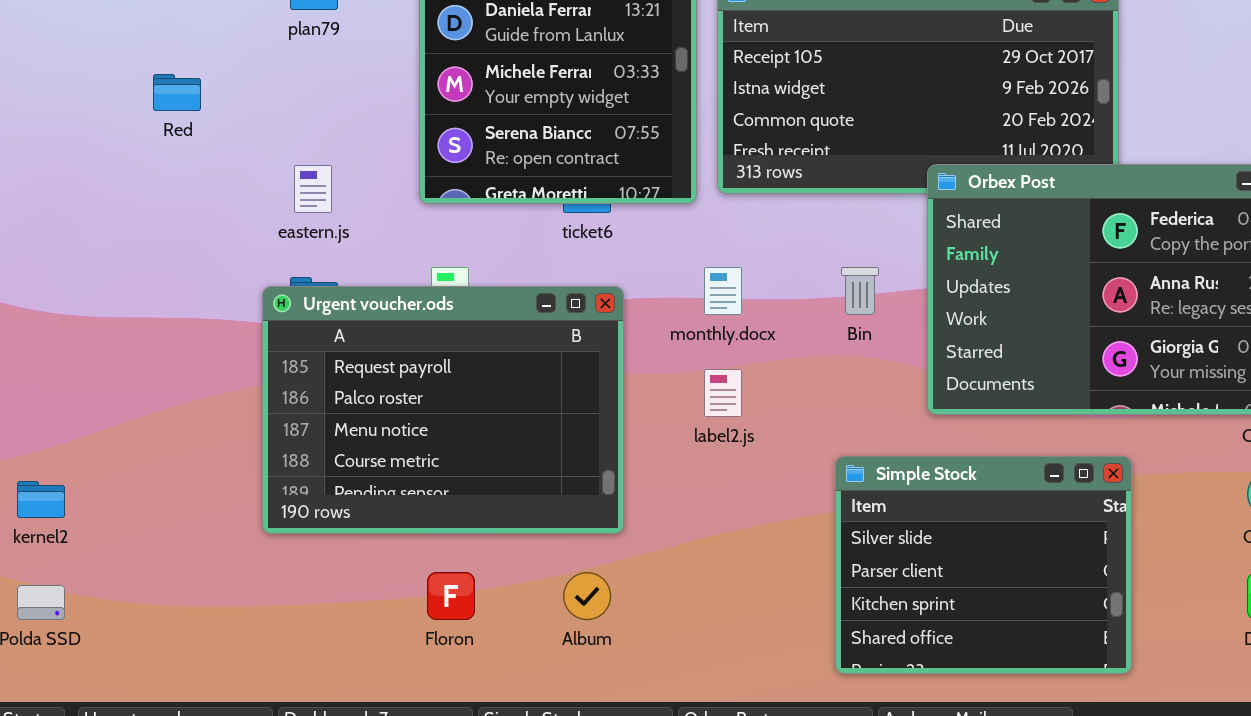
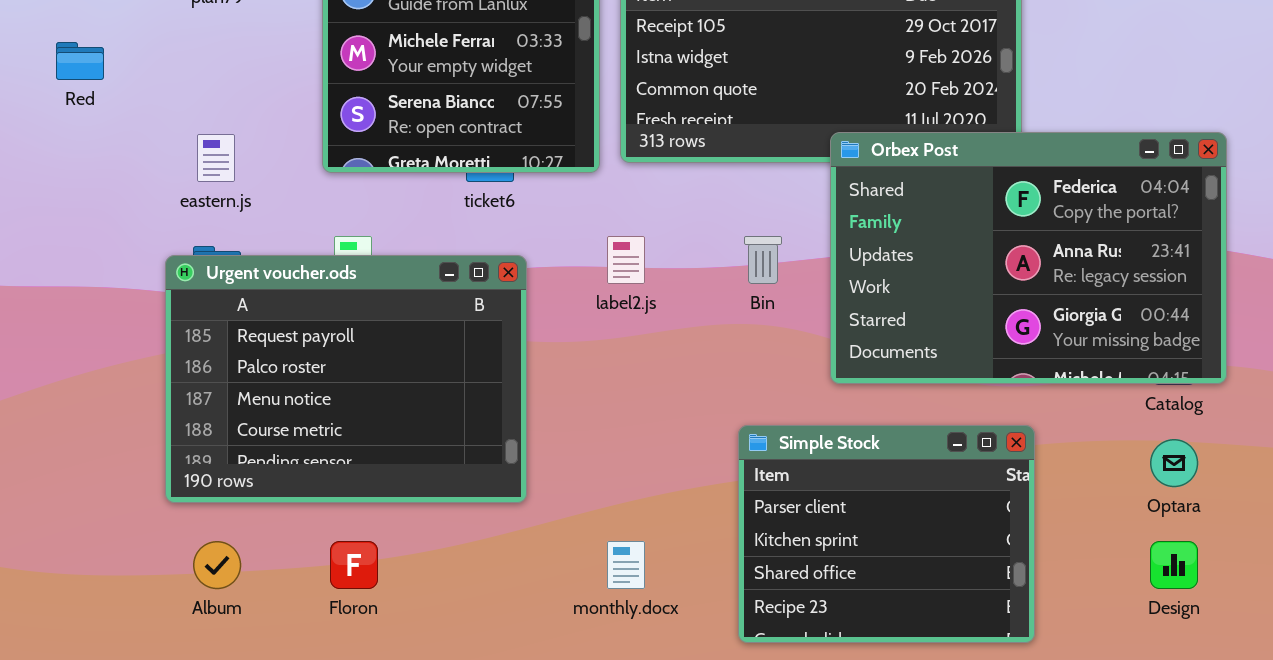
monthly.docx: [704,267,742,315] -> [607,541,645,589], moved
label2.js: [704,369,742,417] -> [607,236,645,284], moved
Simple Stock: [835,456,1132,674] -> [738,425,1035,643], scrolled down 1 row
Album: [563,572,611,620] -> [193,541,241,589], moved

